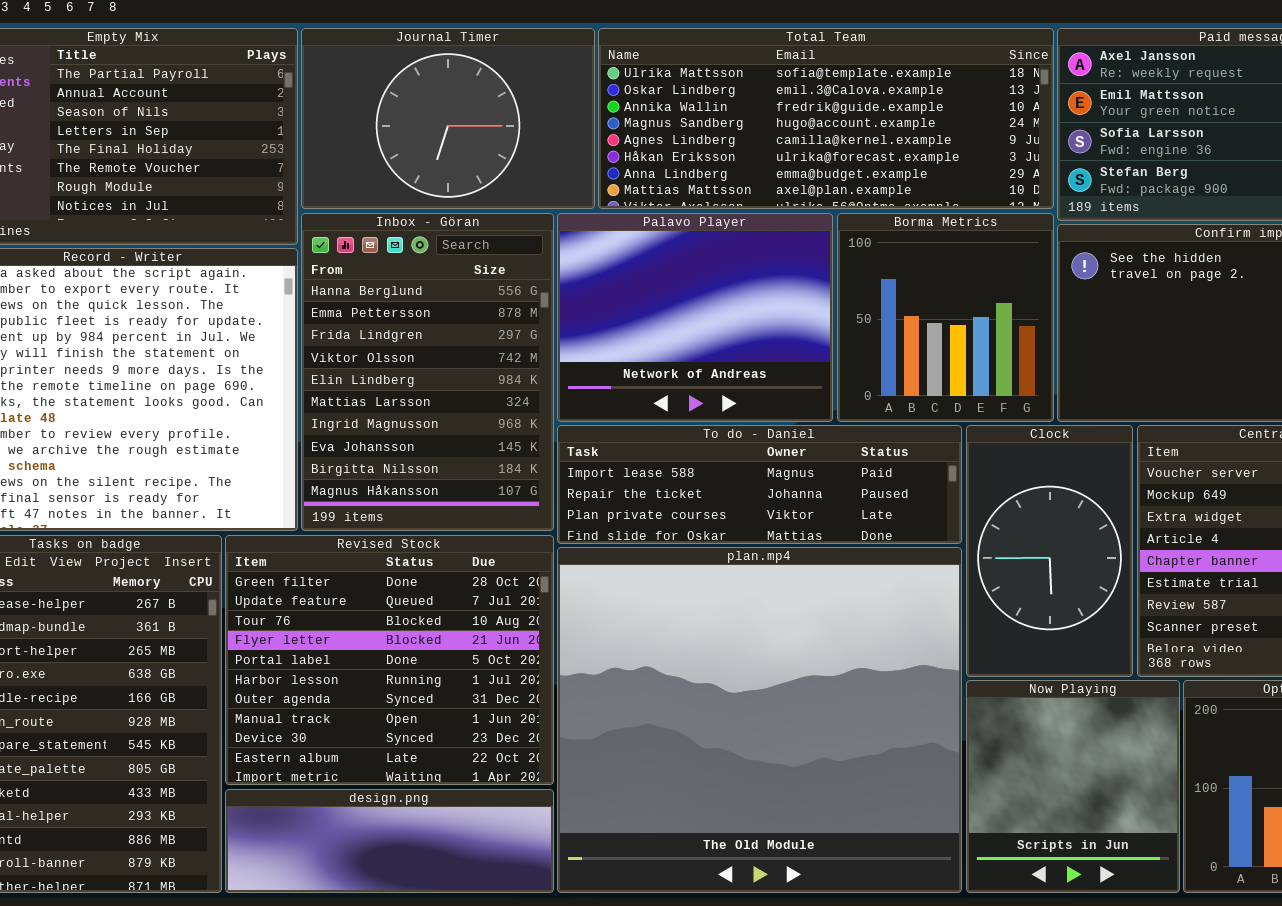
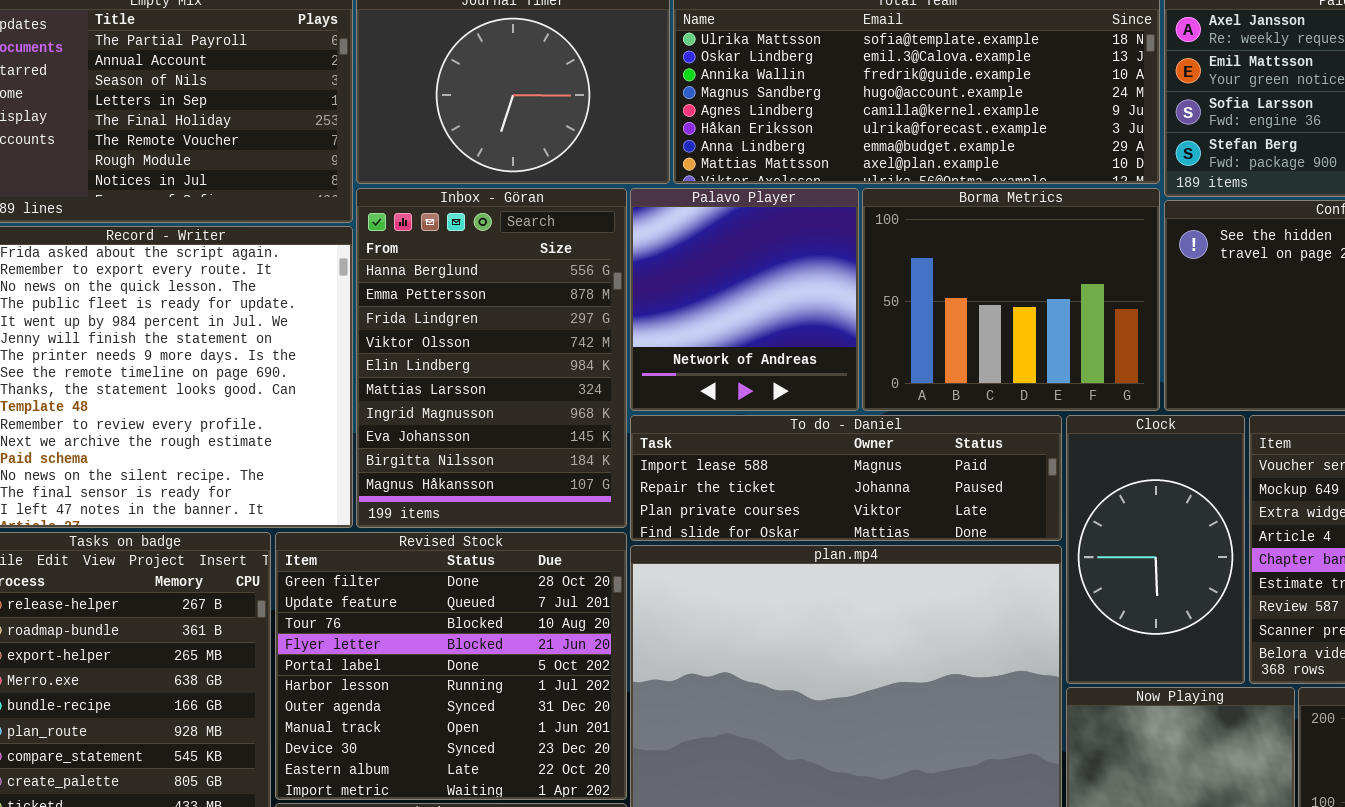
Palavo Player: [557,213,833,422] -> [630,188,859,411], resized
Borma Metrics: [837,213,1054,422] -> [862,188,1160,411], resized

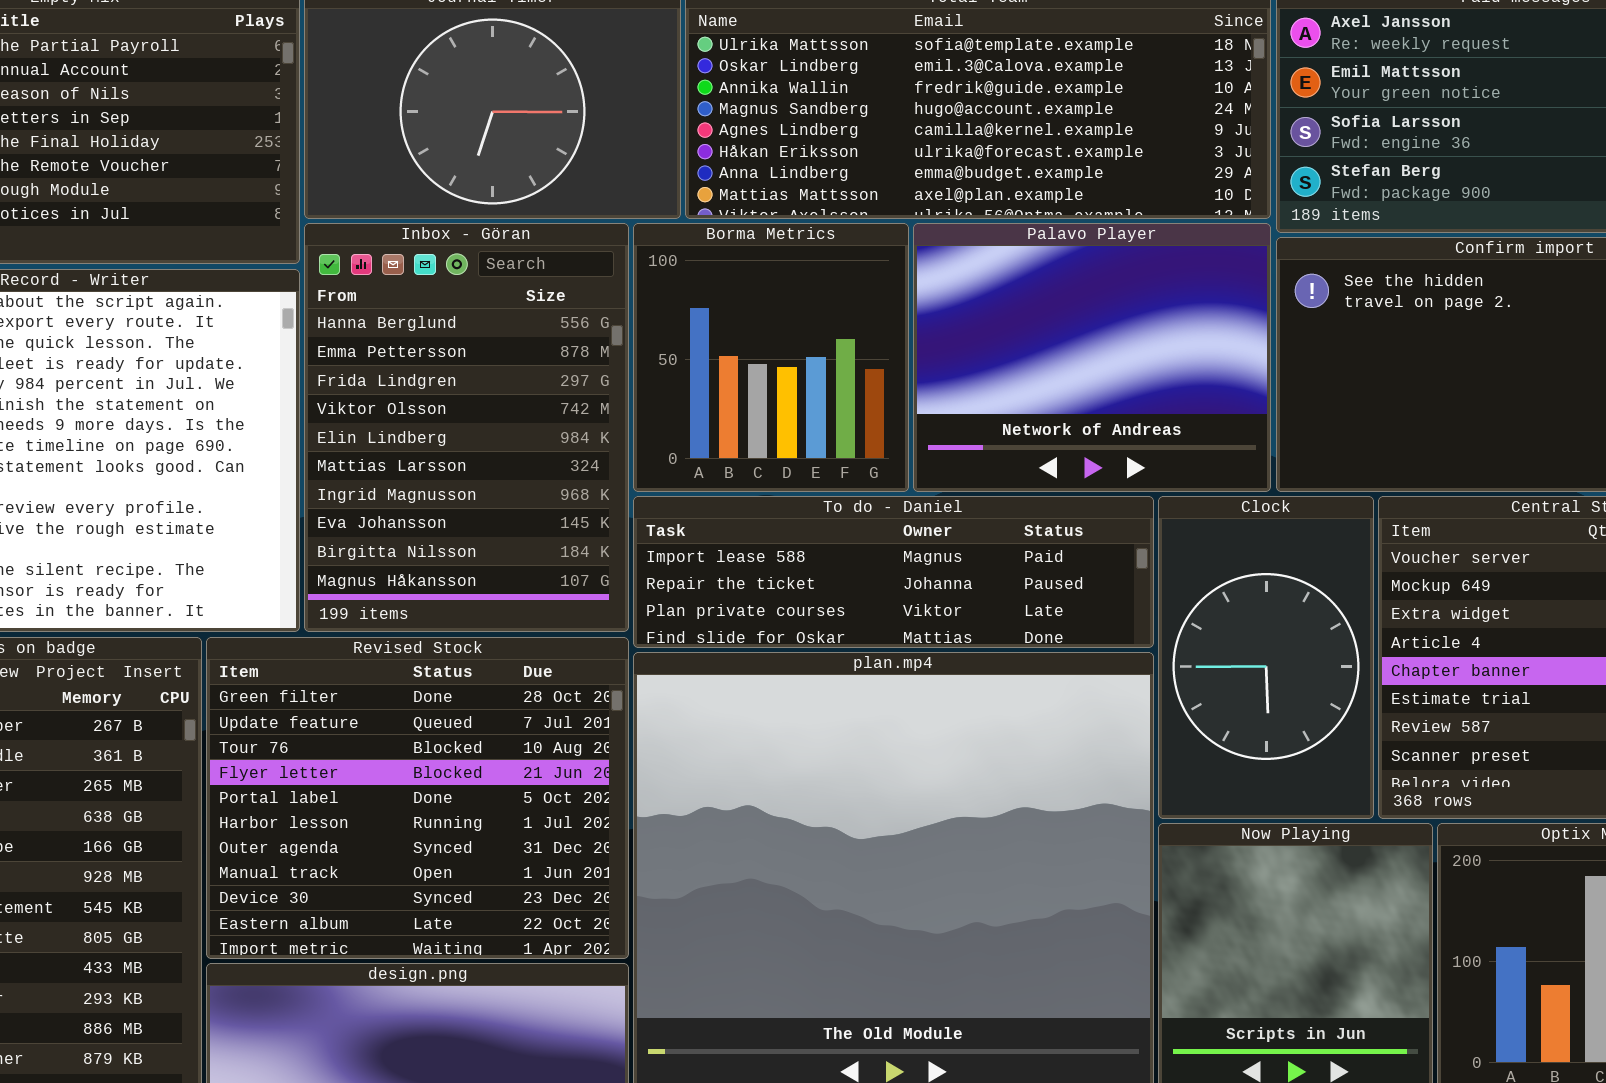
Palavo Player: [630,188,859,411] -> [913,223,1271,492], moved, resized
Borma Metrics: [862,188,1160,411] -> [633,223,909,492], moved, resized

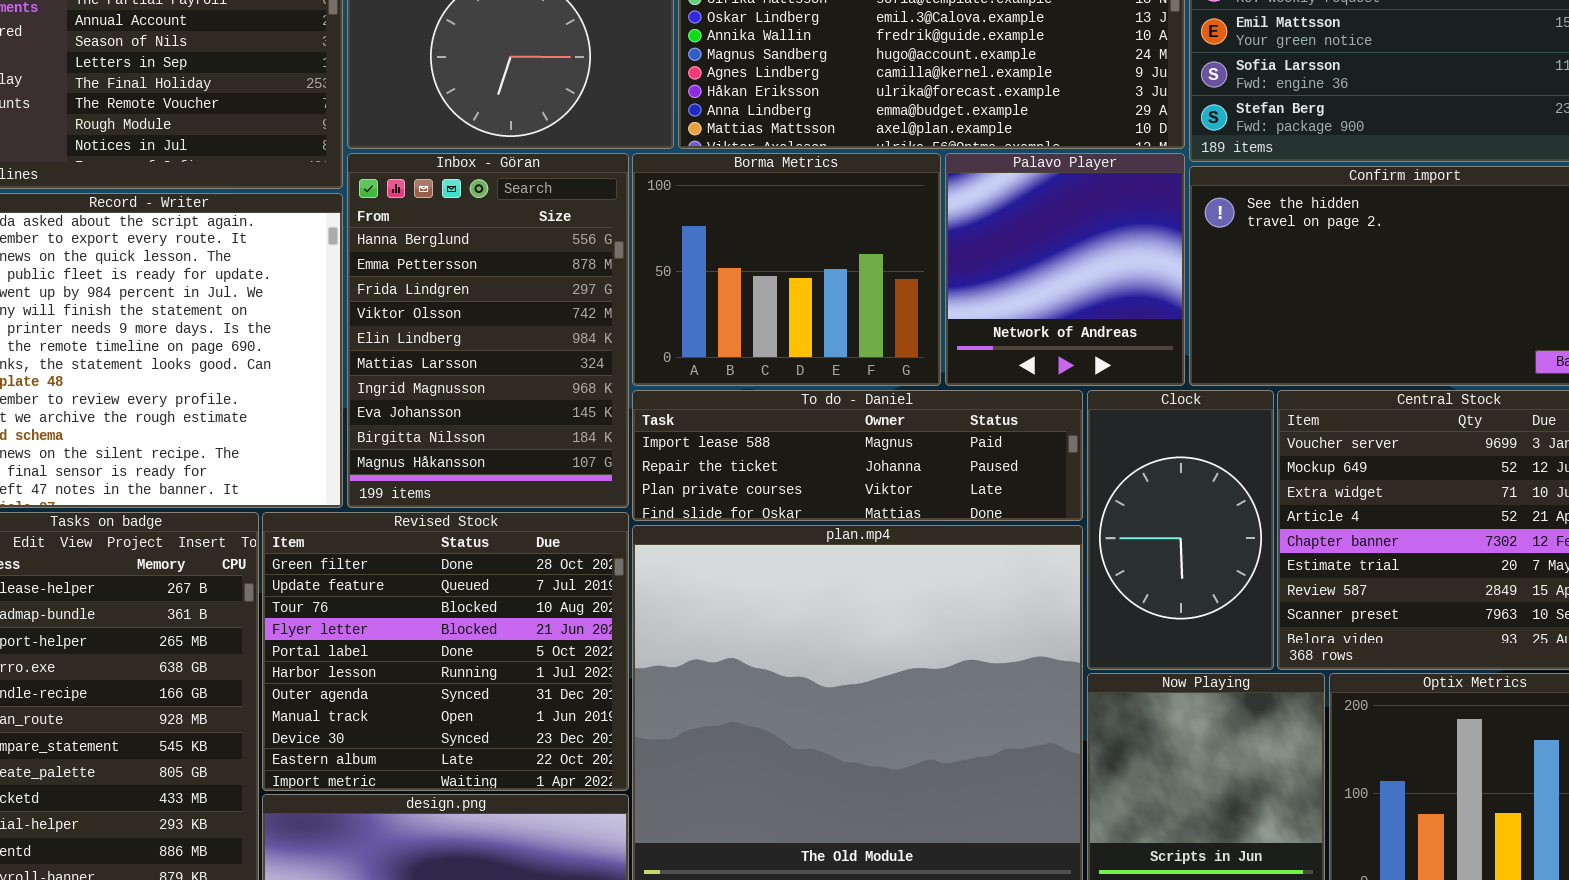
Borma Metrics: [633,223,909,492] -> [632,153,941,386], resized
Palavo Player: [913,223,1271,492] -> [945,153,1185,386], resized

